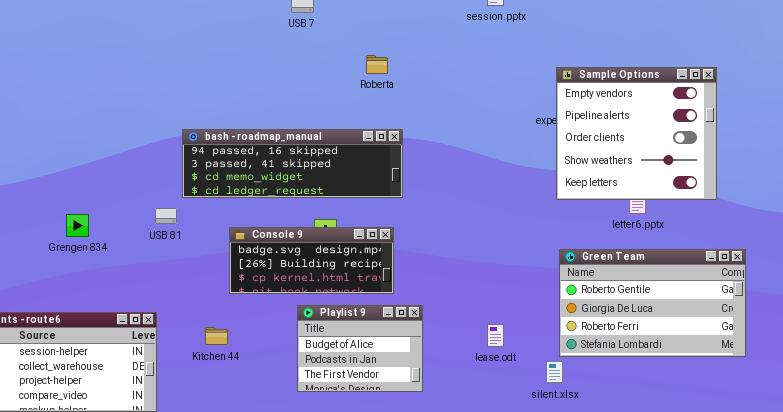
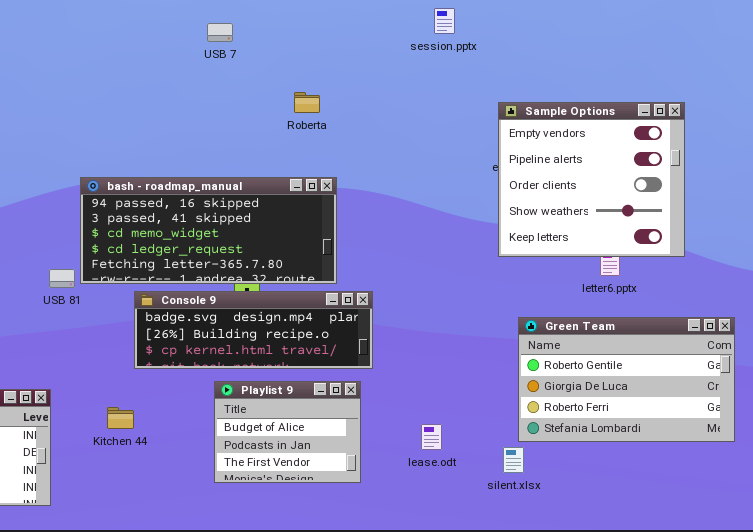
Sample Options: [556,67,717,200] -> [498,102,685,257], moved
bash - roadmap_manual: [182,129,403,198] -> [80,177,337,284], resized
Console 9: [229,227,394,294] -> [134,291,373,369], resized
lease.odt: [487,324,504,347] -> [421,424,442,450], moved

